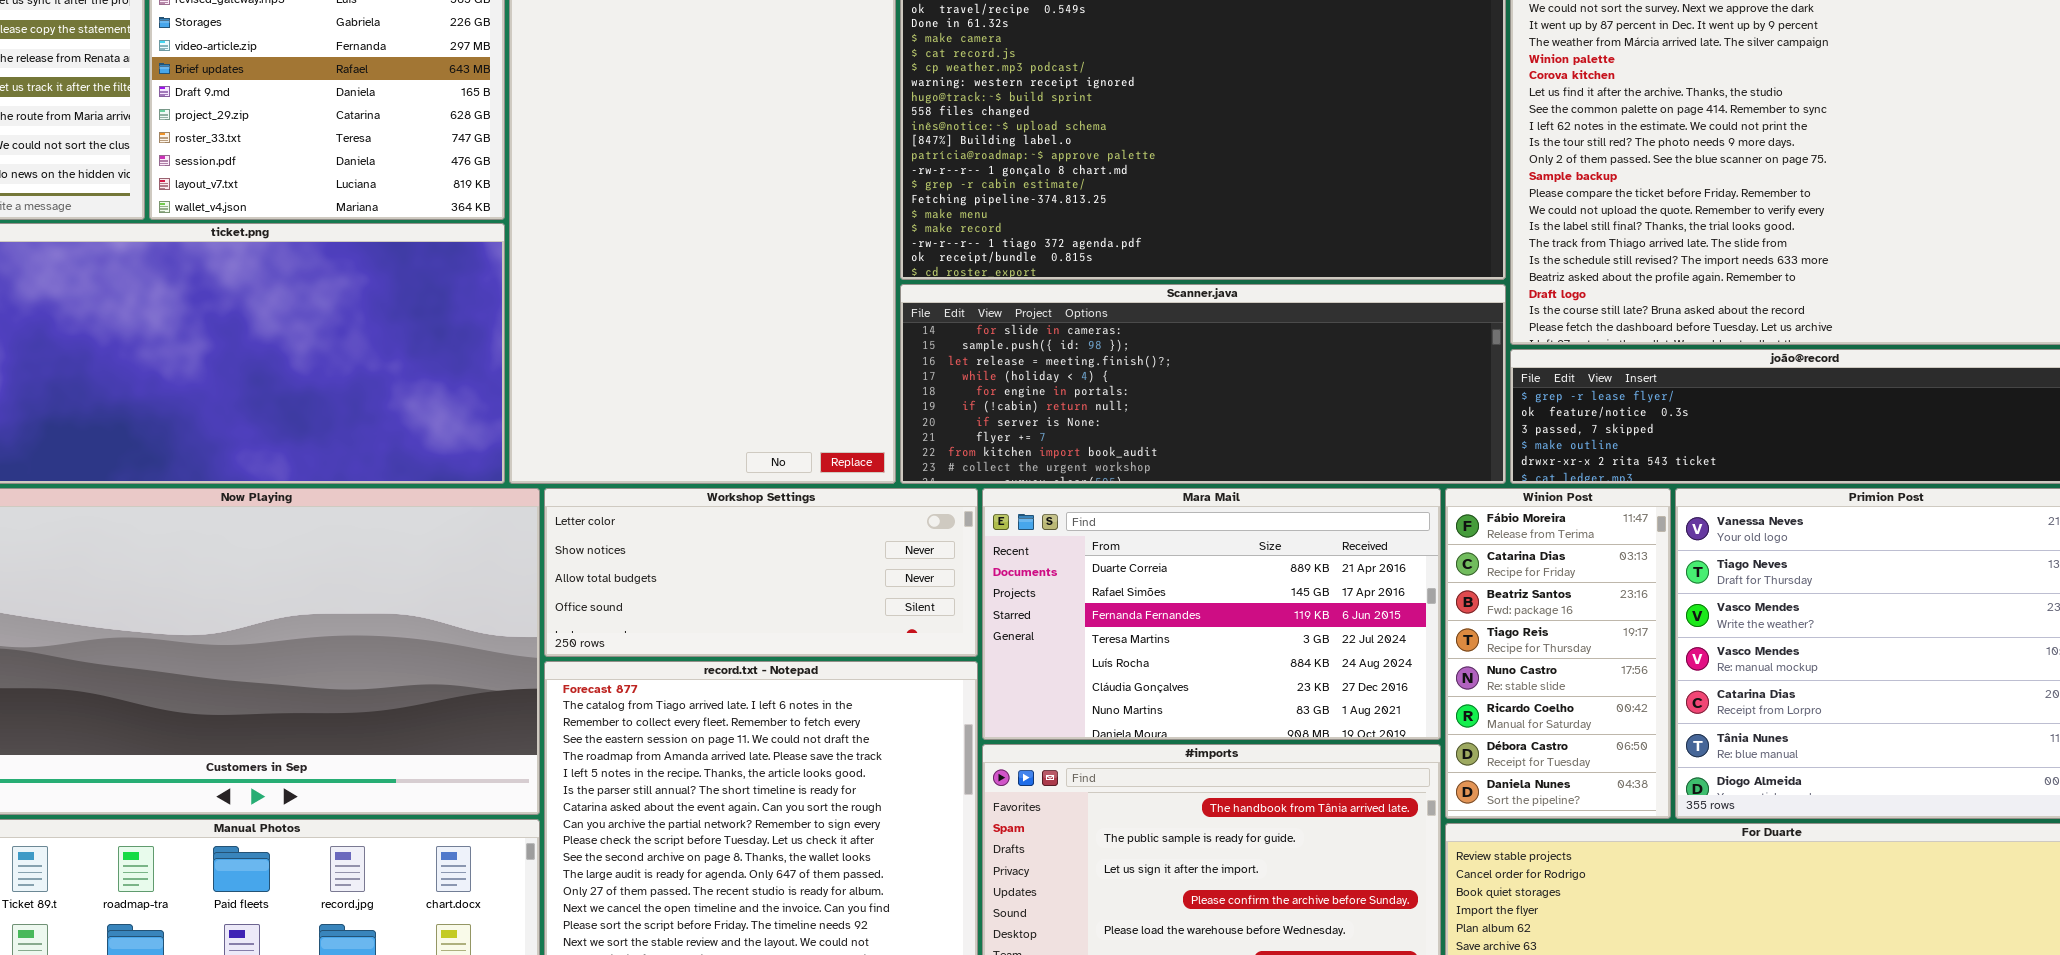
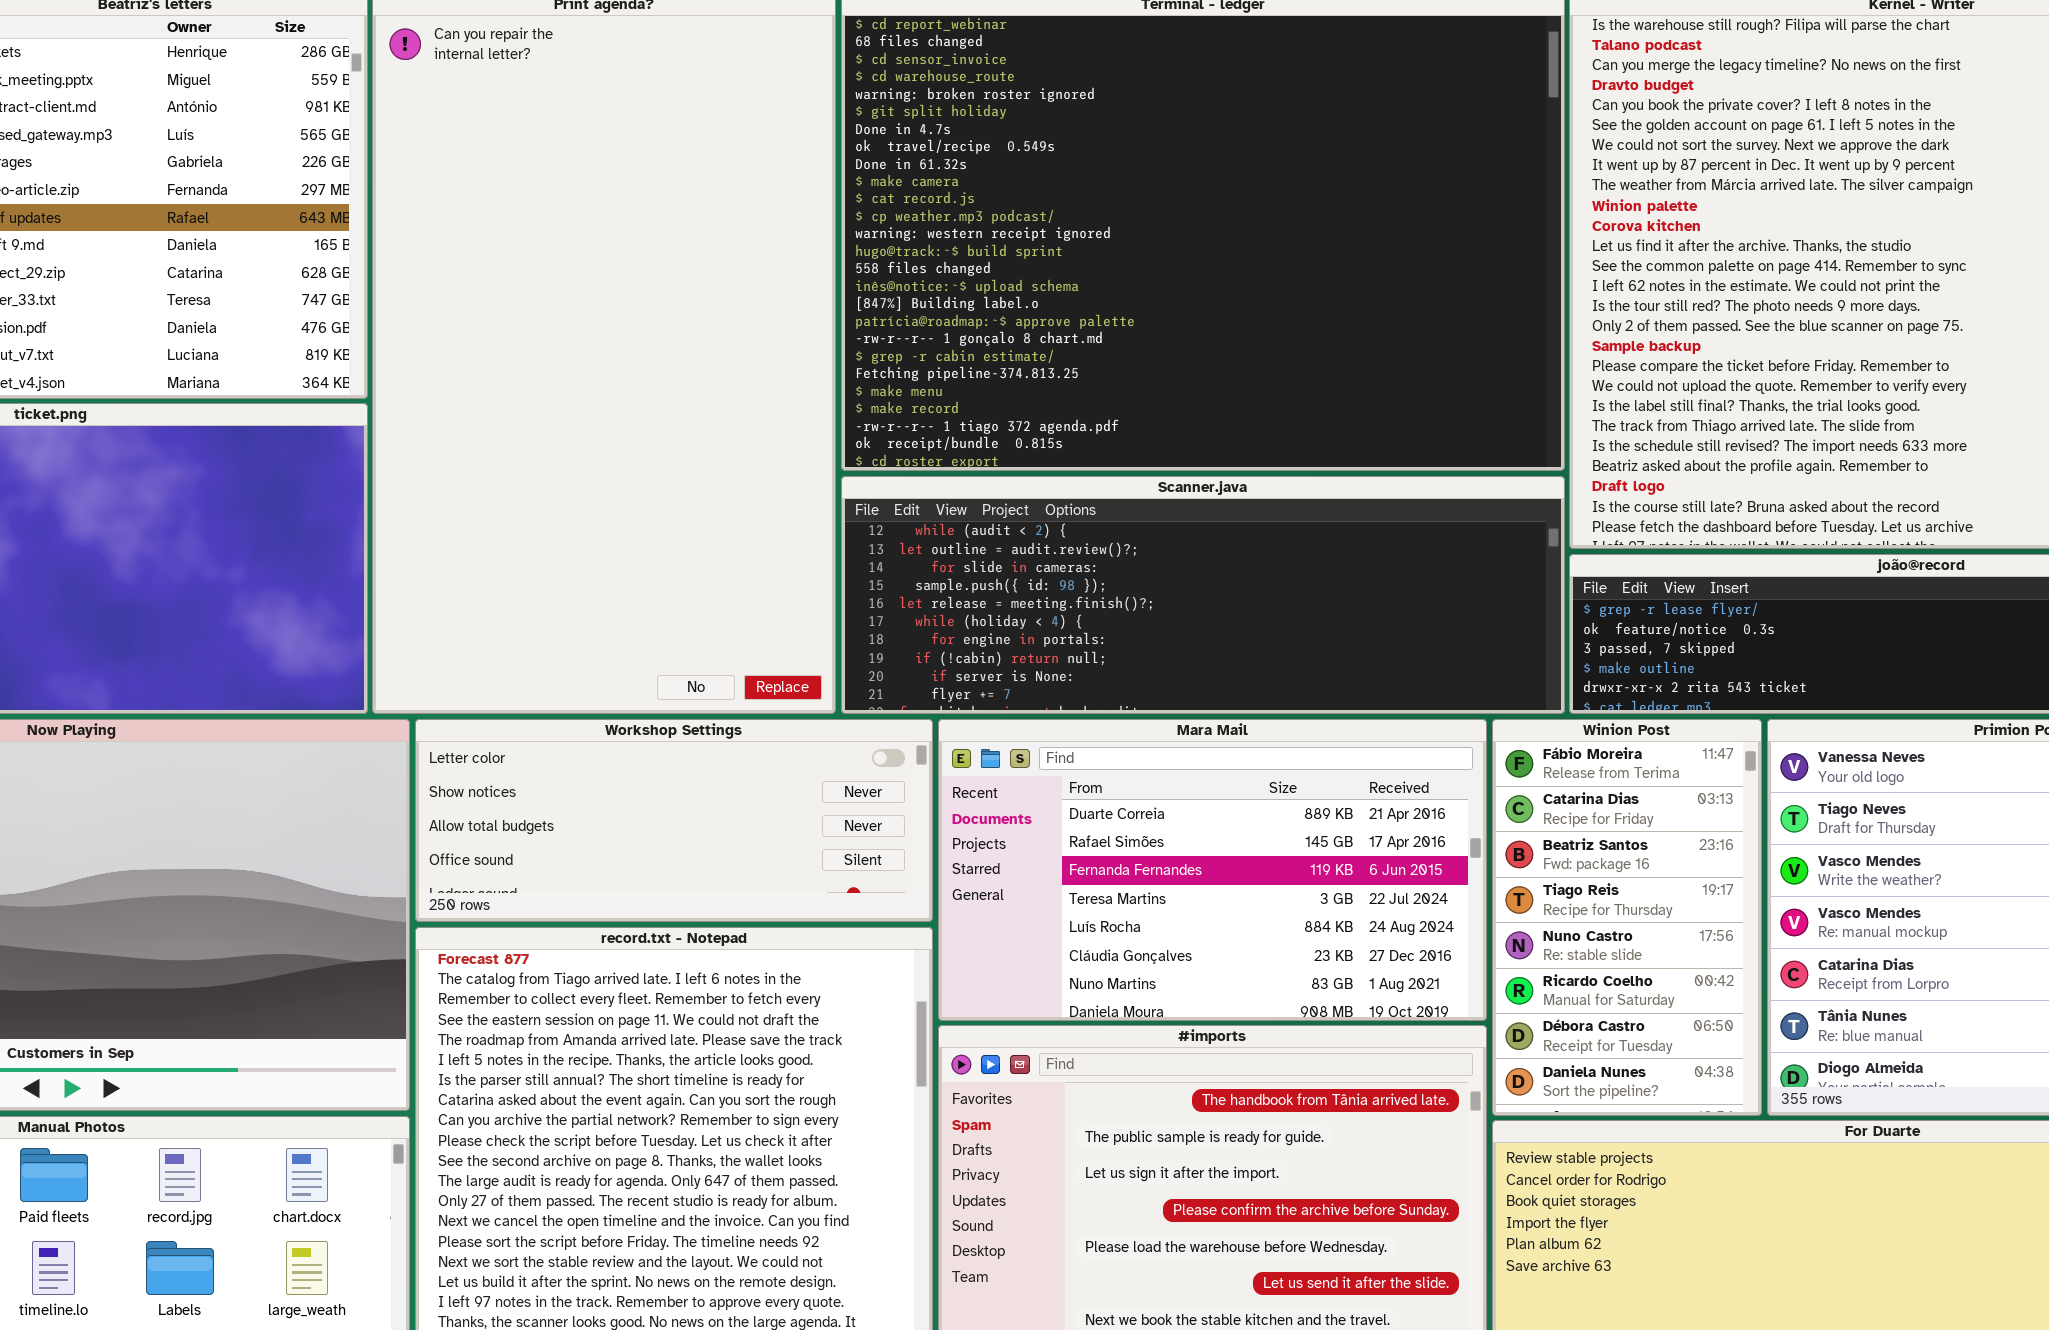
Scanner.java: [900,284,1506,484] -> [841,476,1565,714], scrolled up 2 rows

